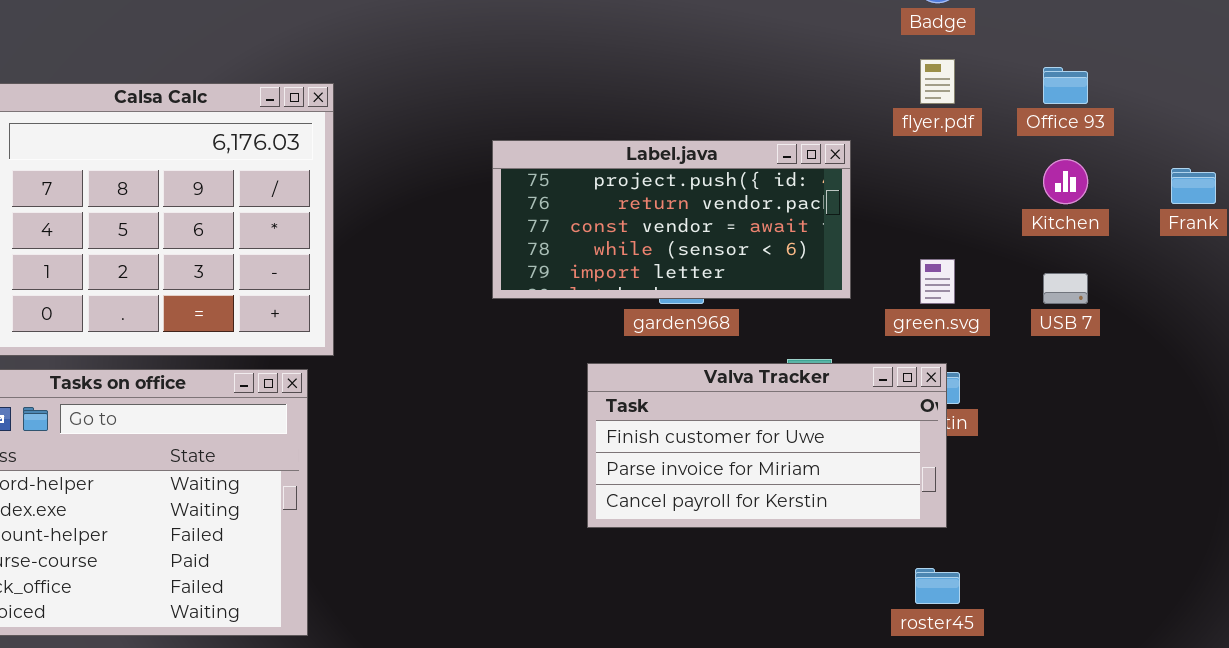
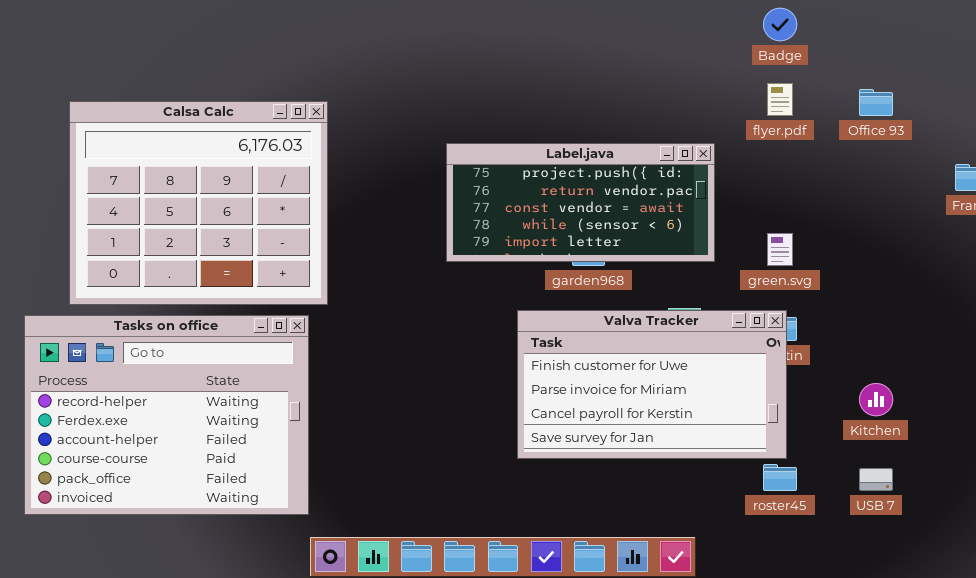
Kitchen: [1043,159,1088,204] -> [859,383,893,416], moved
USB 7: [1043,273,1088,304] -> [859,468,893,491], moved
Valva Tracker: [587,363,947,528] -> [517,310,787,459], resized

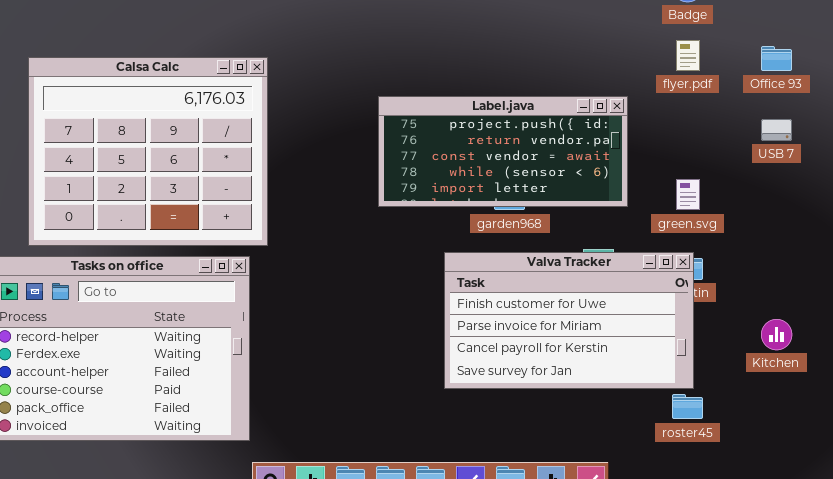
USB 7: [859,468,893,491] -> [761,119,792,141], moved

